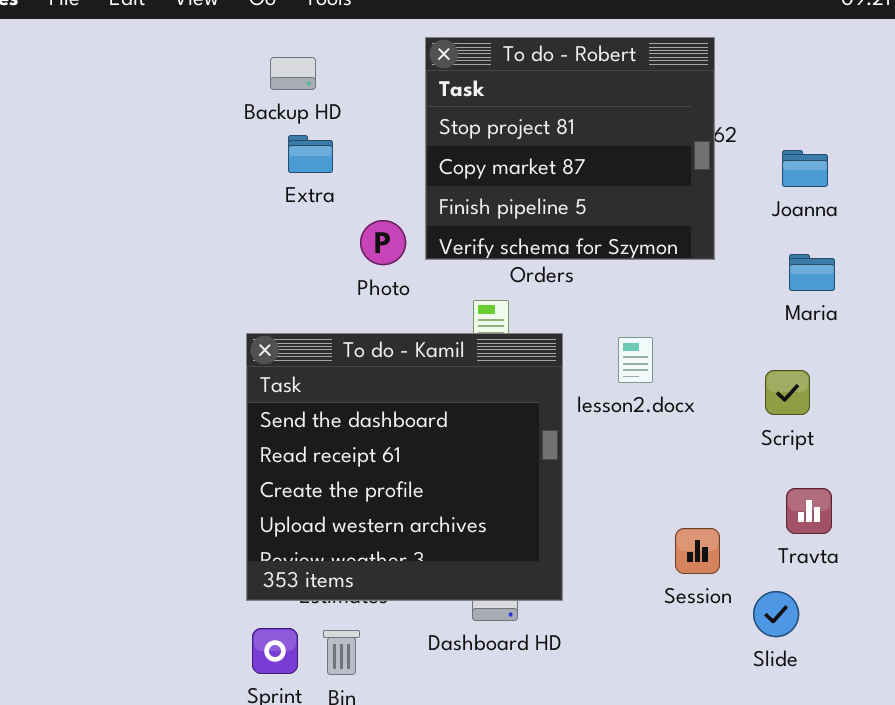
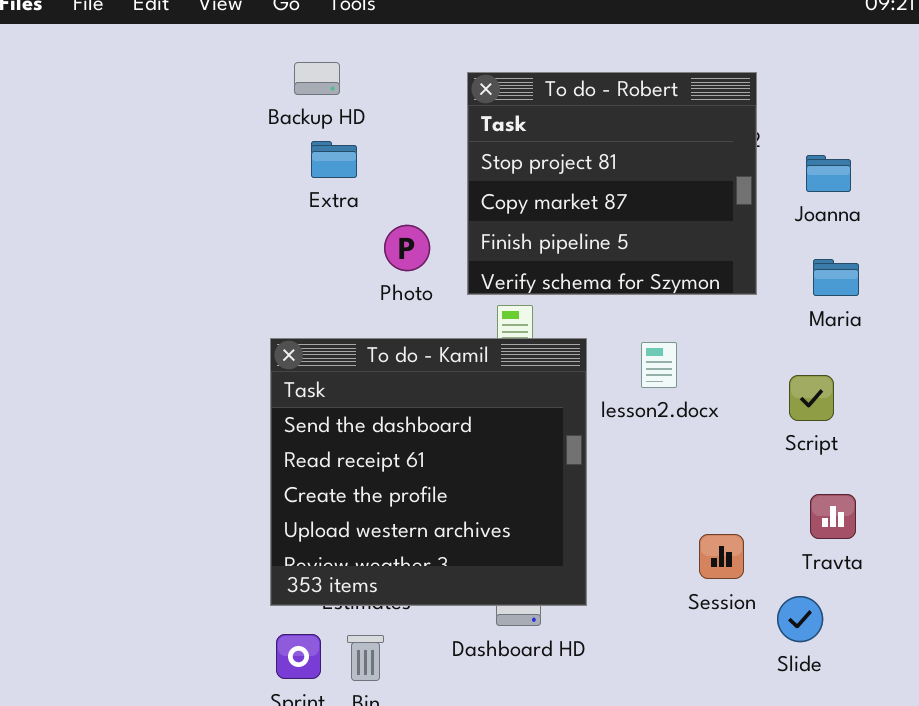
To do - Robert: [425,37,715,260] -> [467,72,757,295], moved

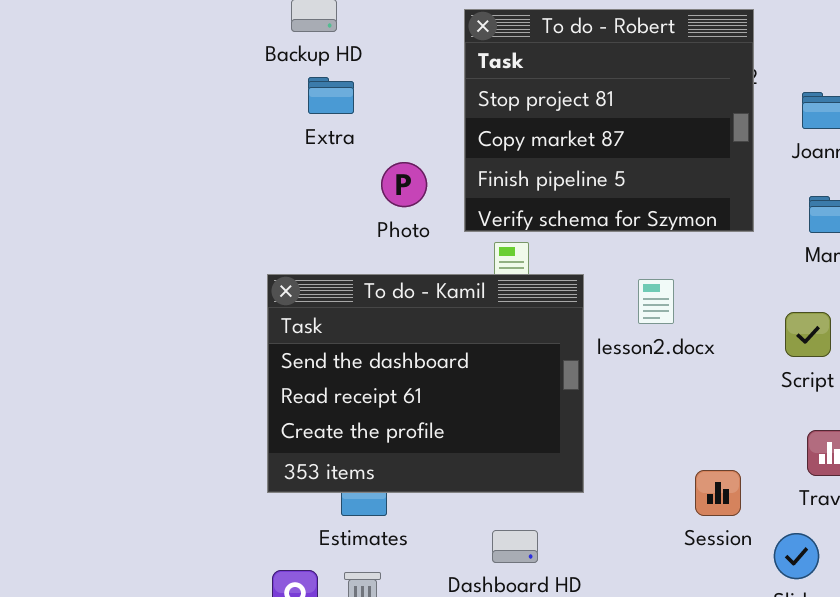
To do - Kamil: [270,338,587,606] -> [267,274,584,493], resized

